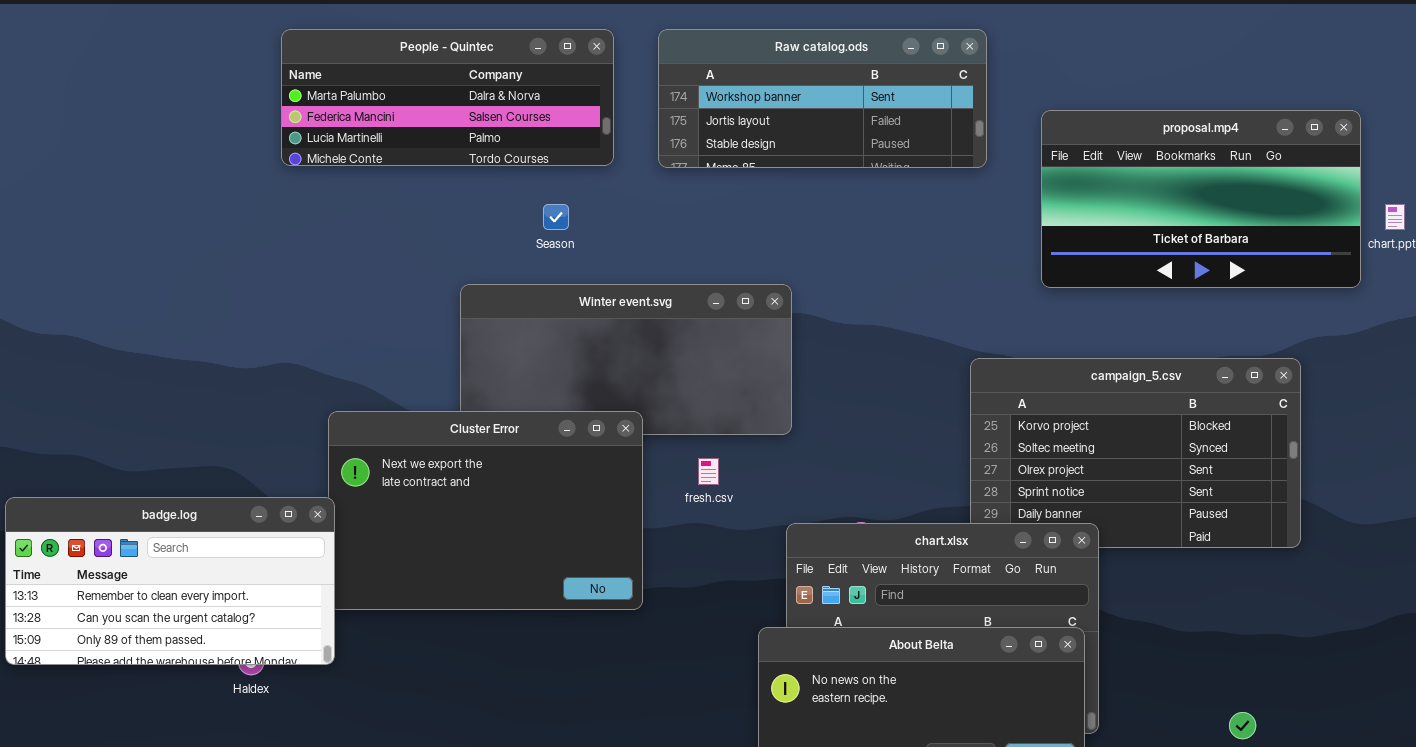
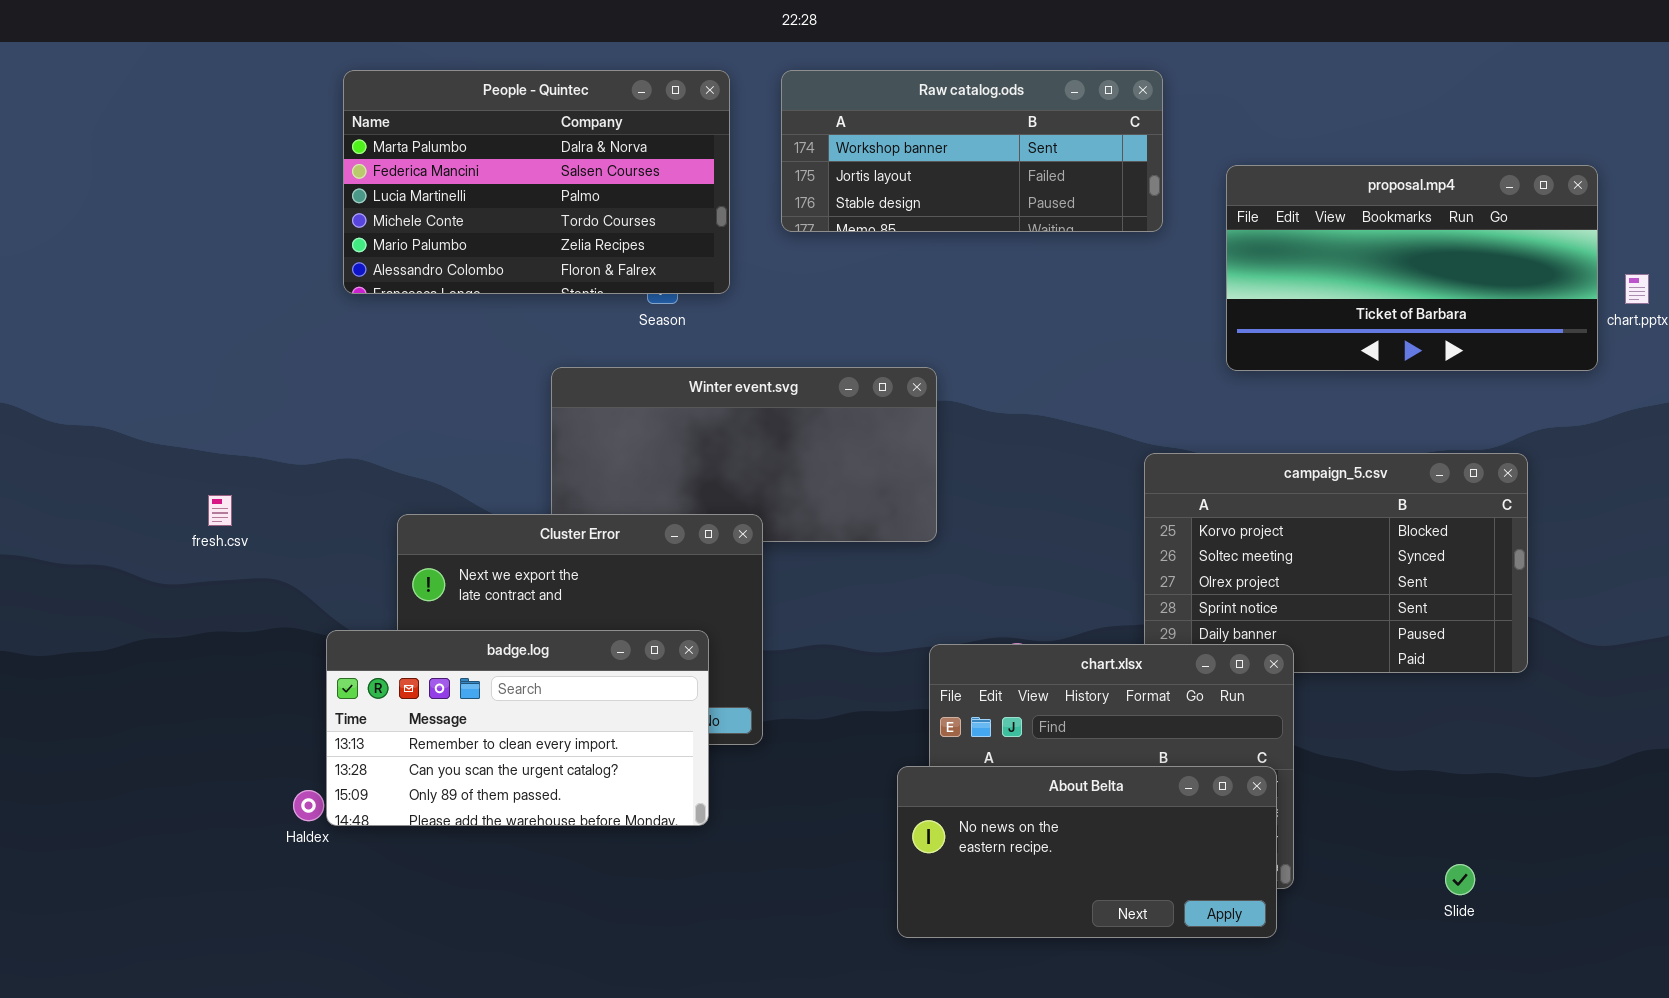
People - Quintec: [281,29,614,166] -> [343,70,730,294], resized
fresh.csv: [698,458,719,485] -> [208,495,232,526], moved
badge.log: [5,497,335,665] -> [326,630,709,826], moved

